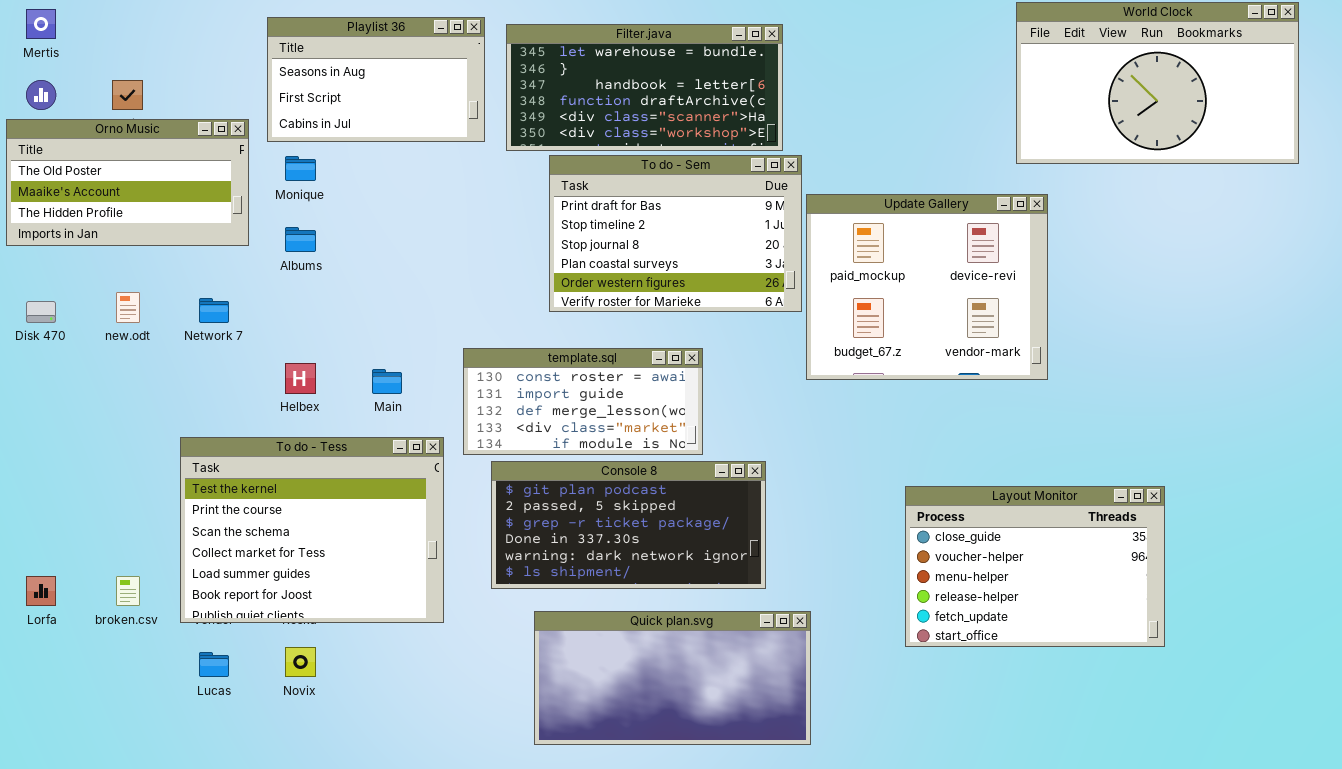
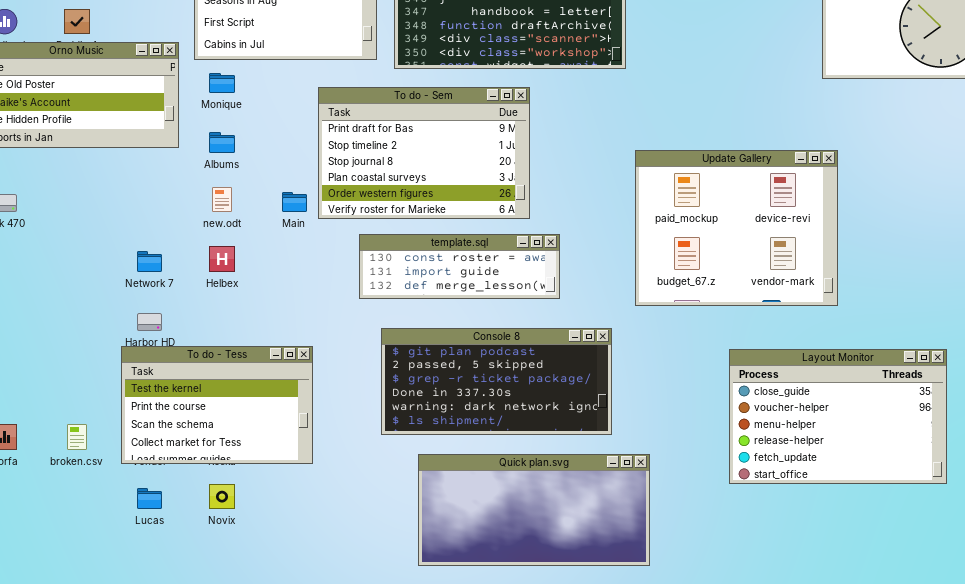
To do - Sem: [549,155,802,312] -> [318,87,530,219], moved
Update Gallery: [806,194,1048,380] -> [635,150,838,306], moved
new.odt: [116,292,140,323] -> [212,187,232,212], moved
Network 7: [199,298,229,323] -> [137,251,162,272], moved
template.sql: [463,348,703,455] -> [359,234,560,299], resized
Main: [372,369,402,394] -> [282,192,307,212], moved
To do - Tess: [180,437,444,623] -> [121,346,313,464], resized

